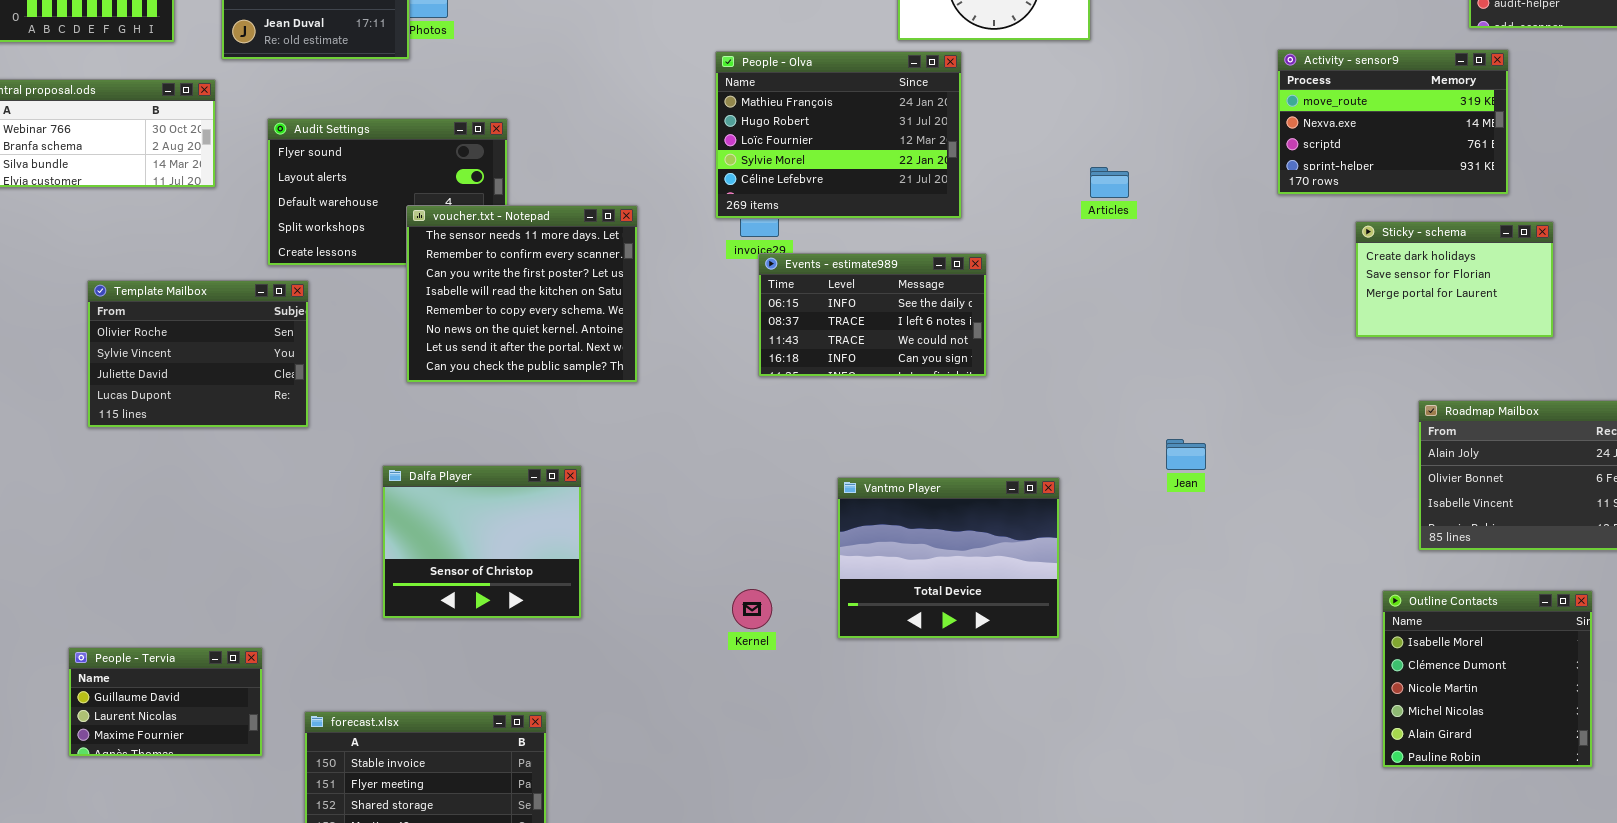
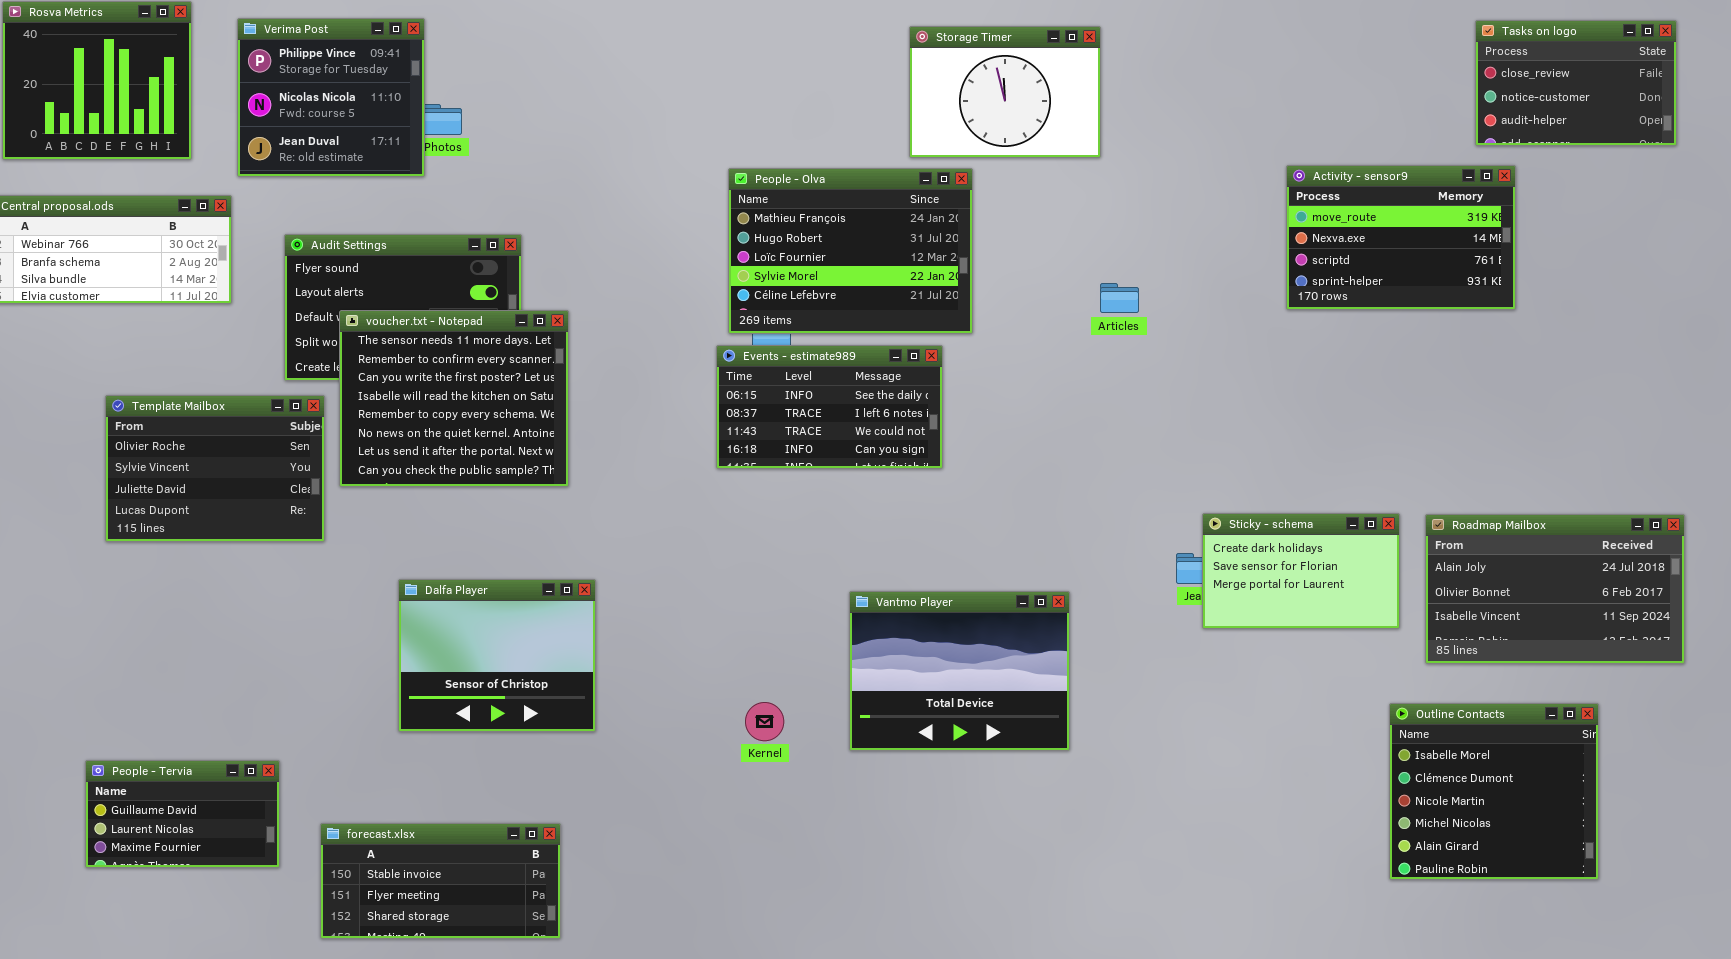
voucher.txt - Notepad: [406,205,638,383] -> [339,310,569,487], moved
Sticky - schema: [1355,221,1554,338] -> [1202,513,1400,629], moved
Events - estimate989: [758,253,987,377] -> [716,345,943,469], moved

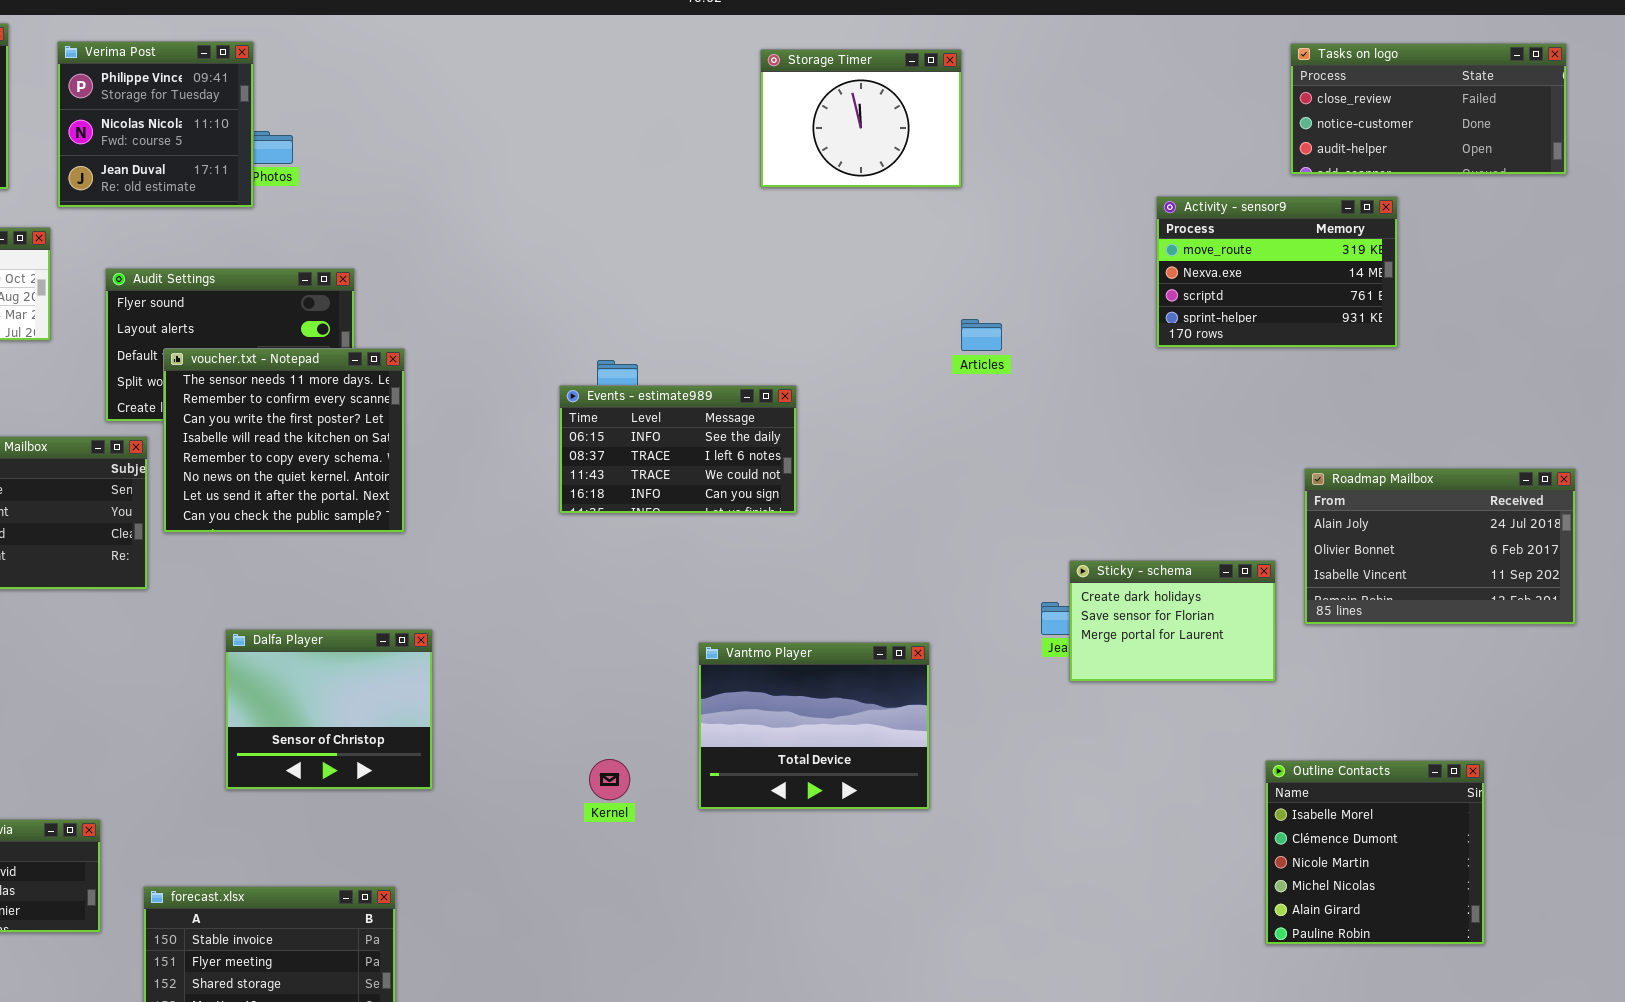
Tasks on logo: [1475,20,1677,146] -> [1290,43,1567,175], resized
People - Olva: [728,168,973,334] -> none, closed
Roadmap Mailbox: [1425,514,1685,664] -> [1304,468,1576,625], moved

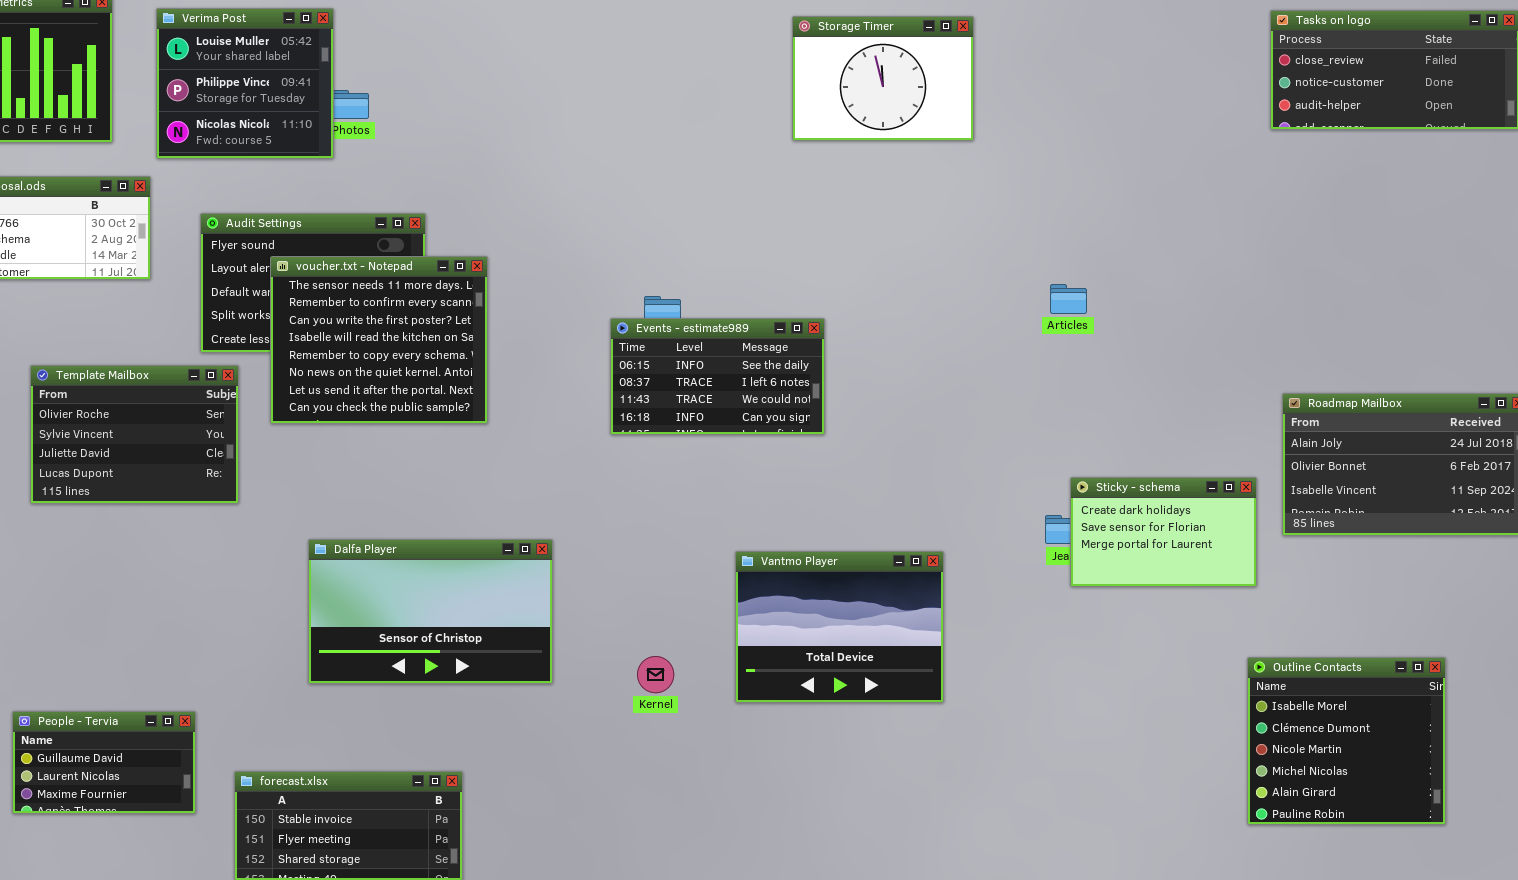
Verima Post: [57,41,254,208] -> [156,8,334,159], scrolled up 1 row
Activity - sensor9: [1156,196,1398,348] -> none, closed
Articles: [961,319,1002,351] -> [1050,284,1087,314], moved
voucher.txt - Notepad: [163,348,405,533] -> [270,256,488,424], moved
Dalfa Player: [225,629,433,790] -> [308,539,553,684], resized

